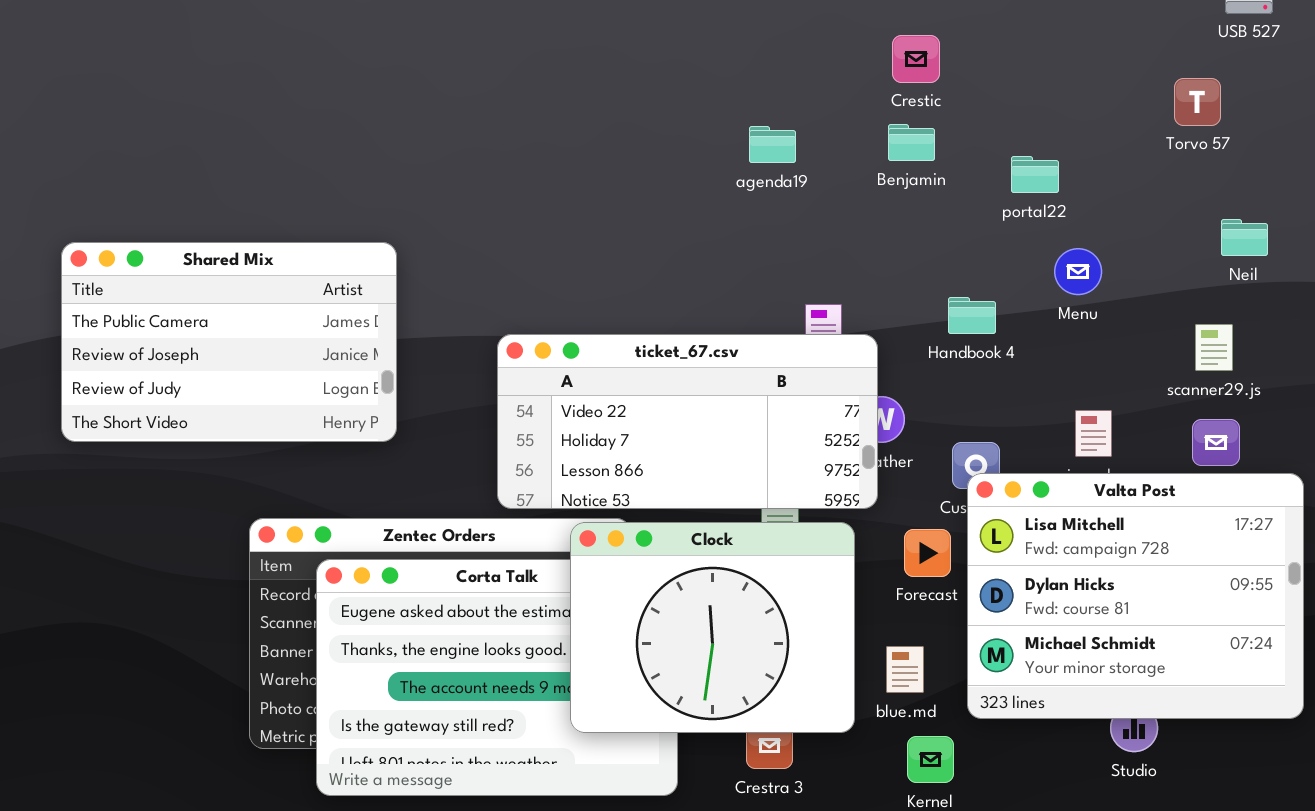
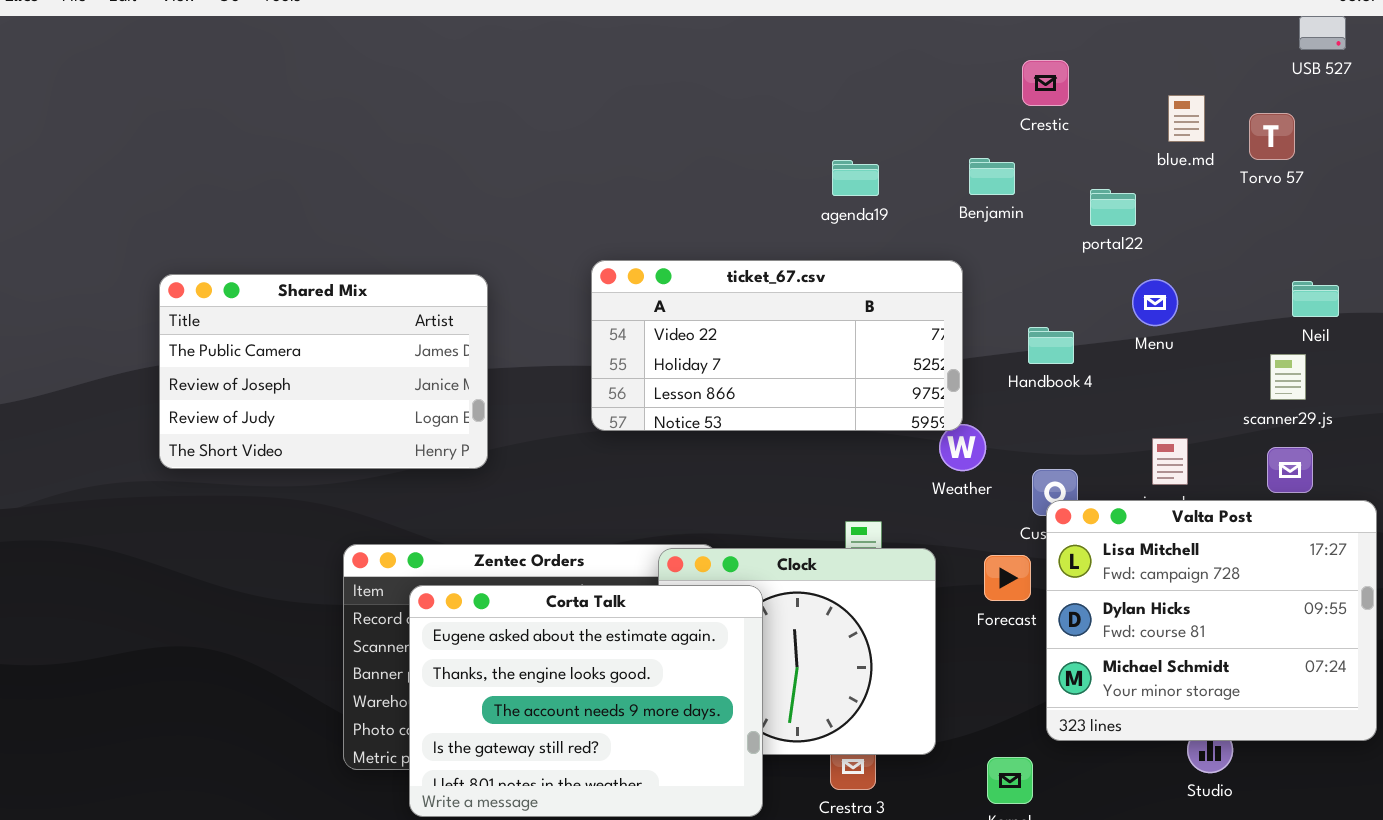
Crestic: [892,35,940,83] -> [1022,60,1069,106], moved
Neil: [1221,219,1268,256] -> [1292,281,1339,317], moved
ticket_67.csv: [497,334,878,509] -> [591,260,963,431], moved
Corta Talk: [316,559,678,796] -> [409,585,763,817], raised
blue.md: [886,646,924,693] -> [1168,95,1205,142], moved

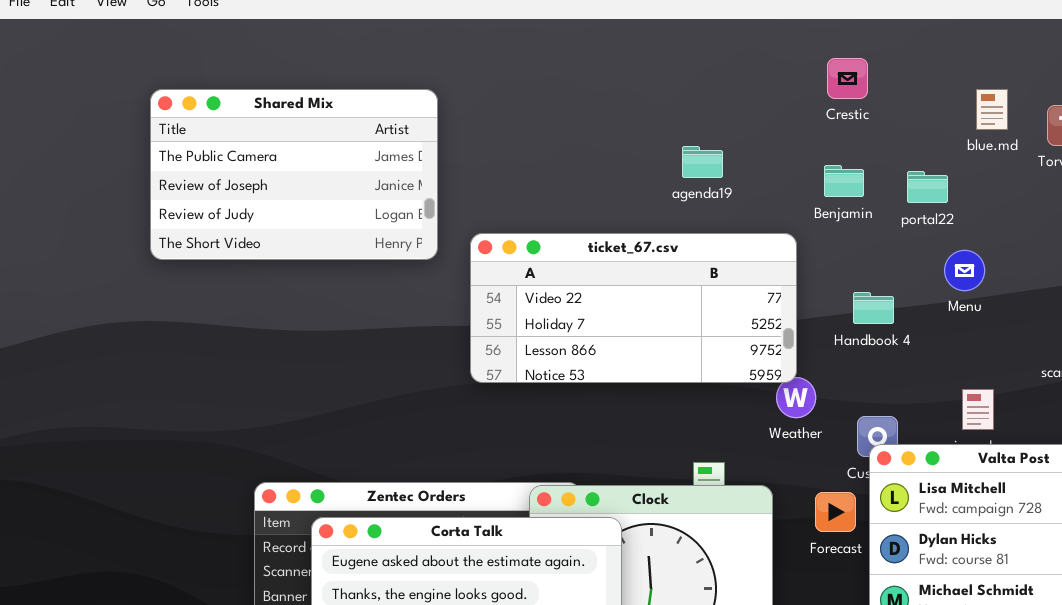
Crestic: [1022,60,1069,106] -> [827,58,868,99], moved
Benjamin: [969,158,1015,195] -> [824,165,864,197], moved
Shared Mix: [159,274,488,469] -> [150,89,438,260], moved

